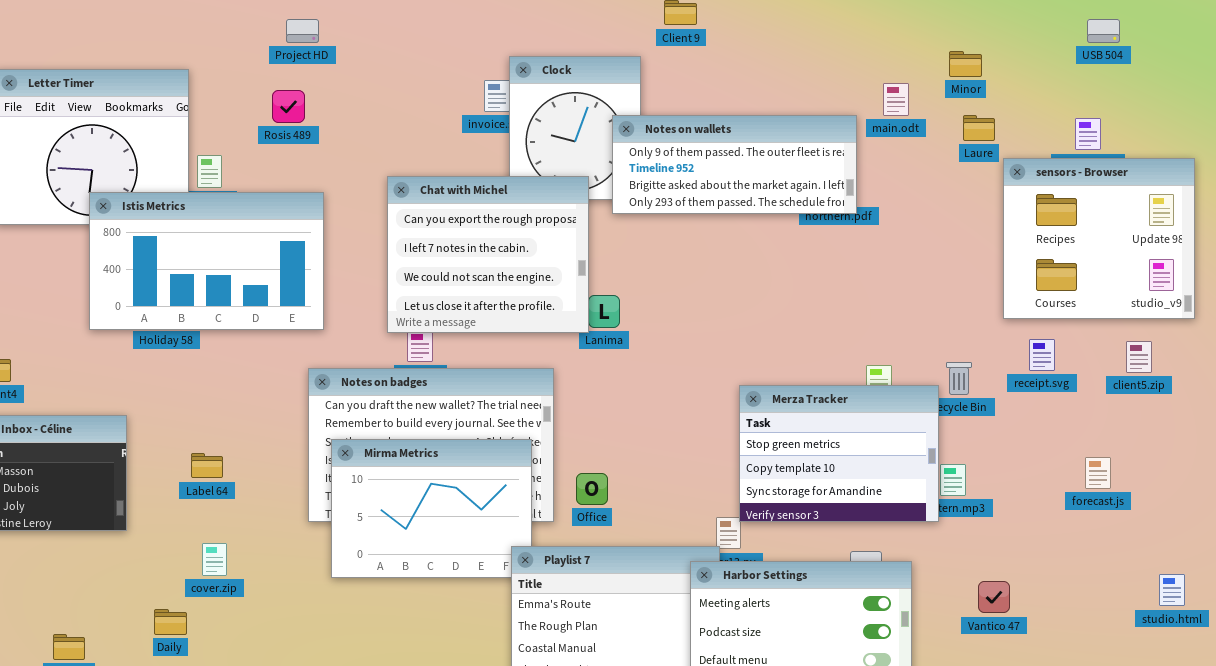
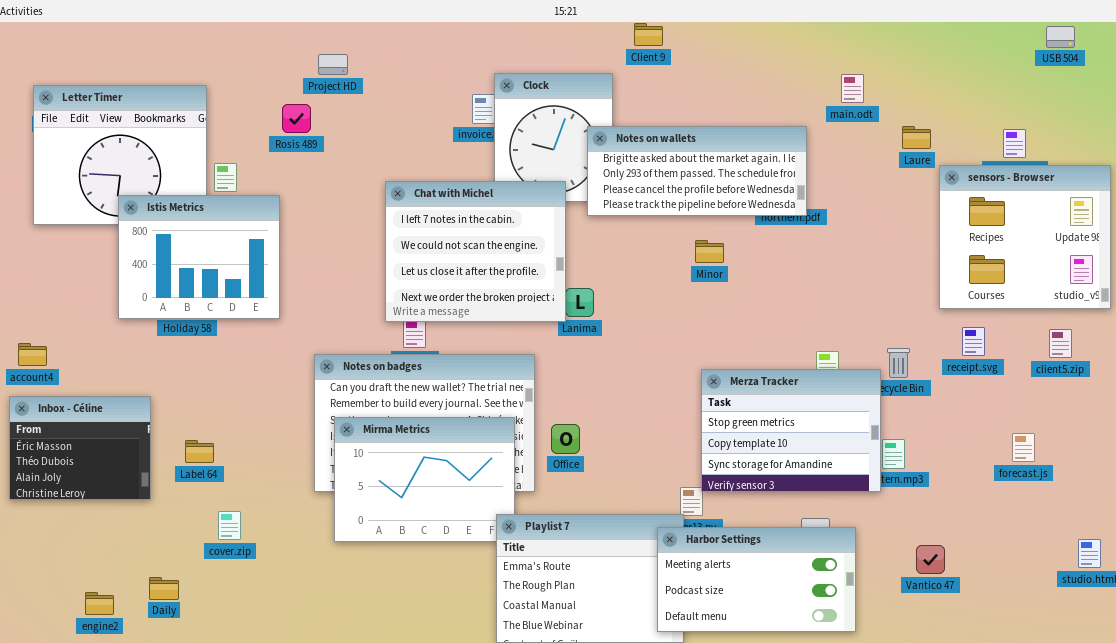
Project HD: [286,19,319,43] -> [318,54,348,75], moved
USB 504: [1087,19,1120,43] -> [1046,26,1075,48], moved
Minor: [949,51,982,77] -> [695,240,724,263], moved
main.odt: [883,83,909,116] -> [841,74,864,103], moved
Notes on wallets: [612,115,857,214] -> [587,126,807,216], scrolled down 2 rows
Chat with Michel: [387,176,589,333] -> [385,181,566,322], scrolled down 1 row
Istis Metrics: [89,192,324,330] -> [118,195,280,319], resized
Label 64: [191,453,223,478] -> [185,440,214,463], moved
Office: [576,473,608,505] -> [551,424,580,454], moved
Daily: [154,609,187,635] -> [149,577,179,600], moved

